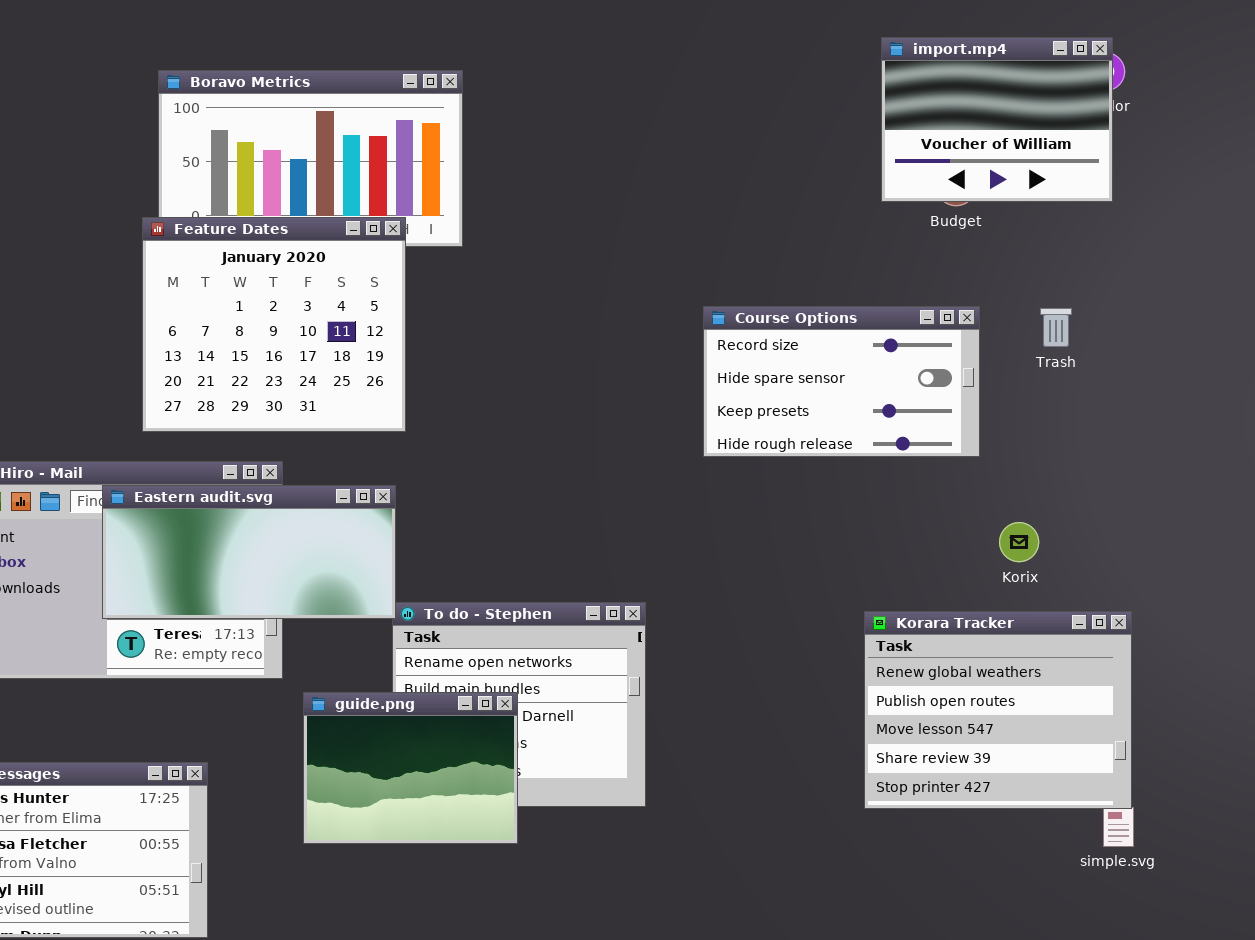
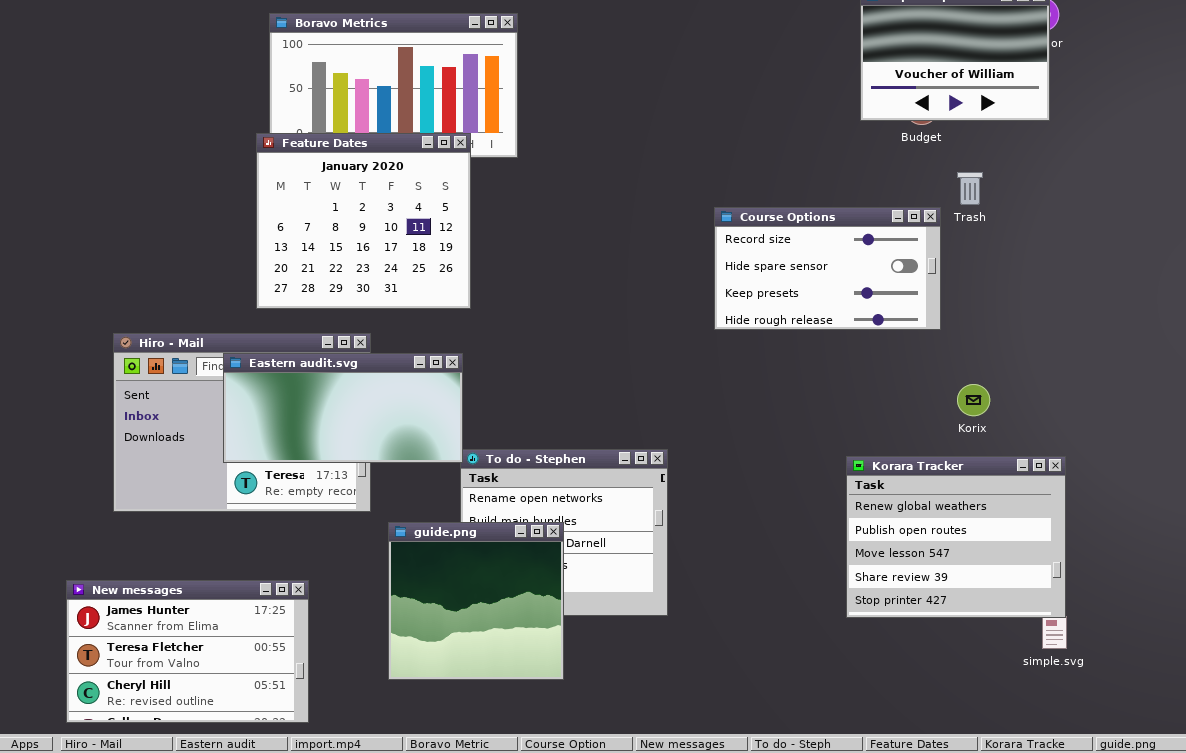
Trash: [1040,308,1072,347] -> [957,172,983,205], moved
guide.png: [303,692,518,844] -> [388,522,564,680], resized

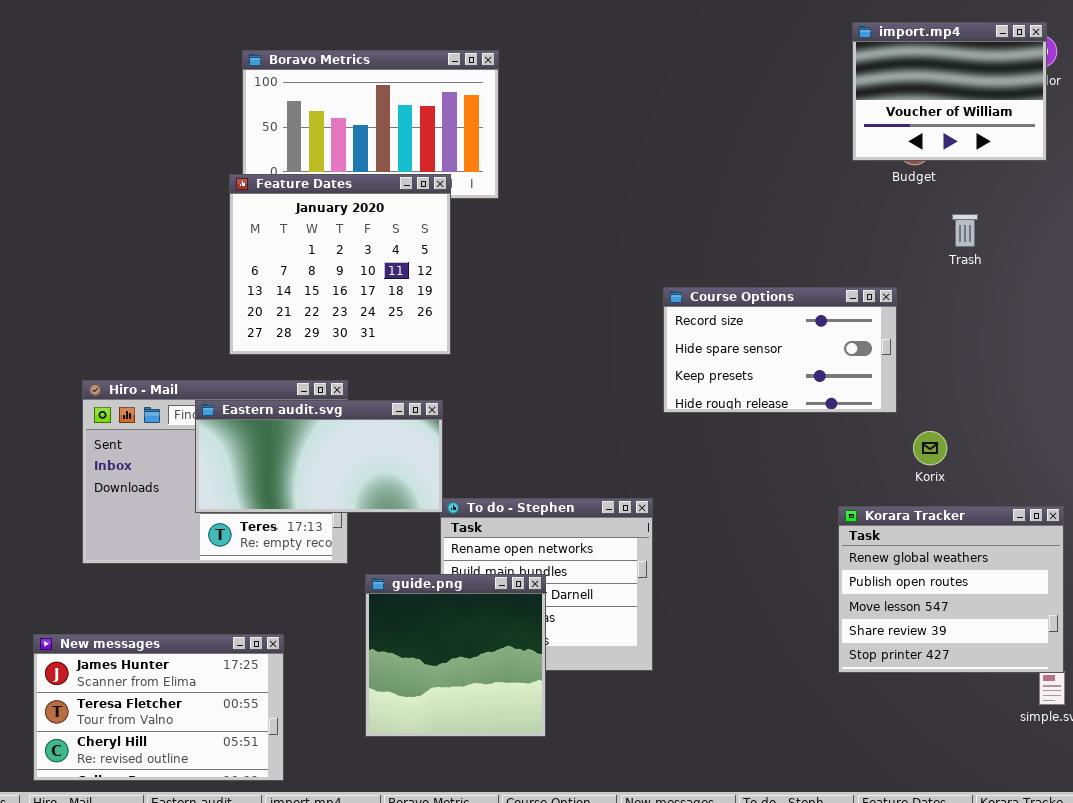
Course Options: [714,207,941,330] -> [663,287,897,413], moved
Korix: [957,384,990,416] -> [913,431,947,465], moved

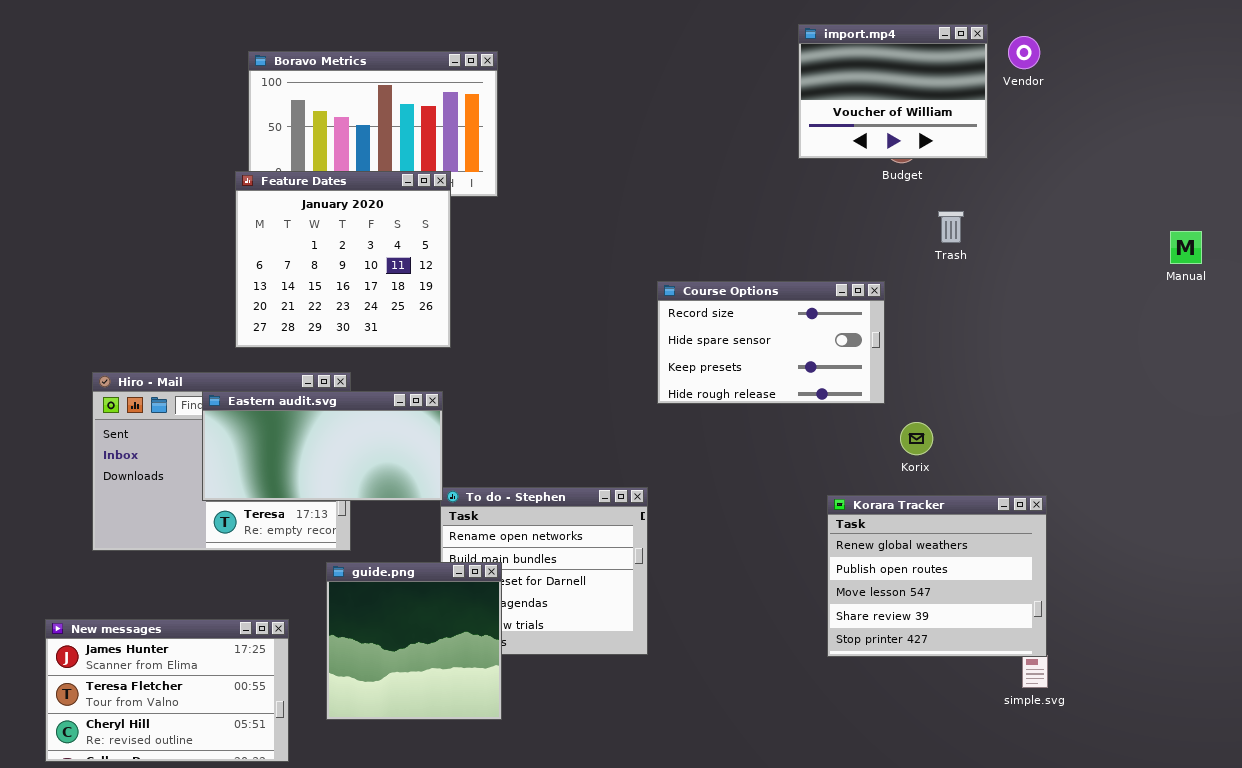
import.mp4: [852,22,1047,161] -> [798,24,988,159], moved
guide.png: [365,574,546,737] -> [326,562,502,720], moved

